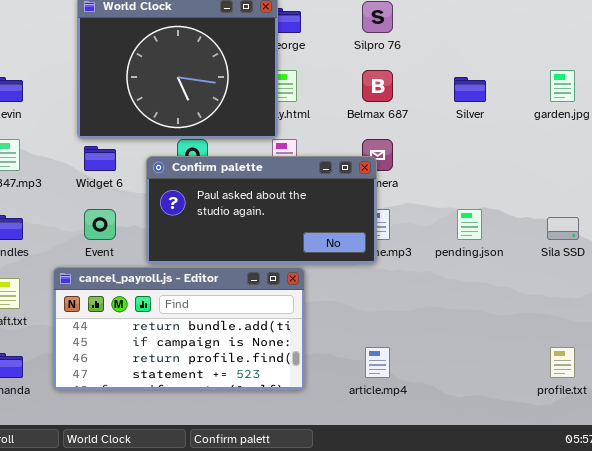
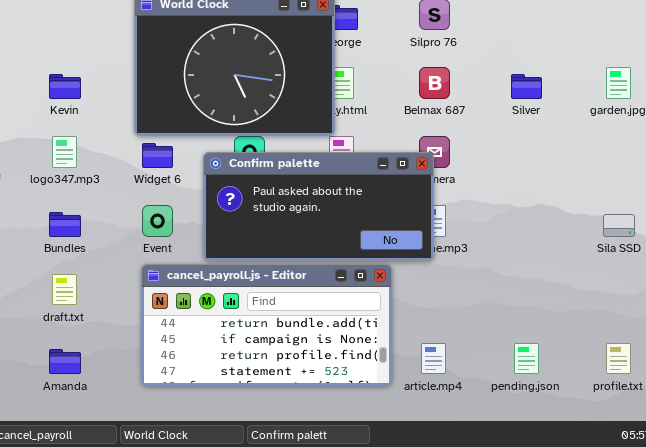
pending.json: [457,209,482,240] -> [514,343,539,374], moved
cancel_payroll.js - Editor: [53,267,305,390] -> [141,264,392,386], moved

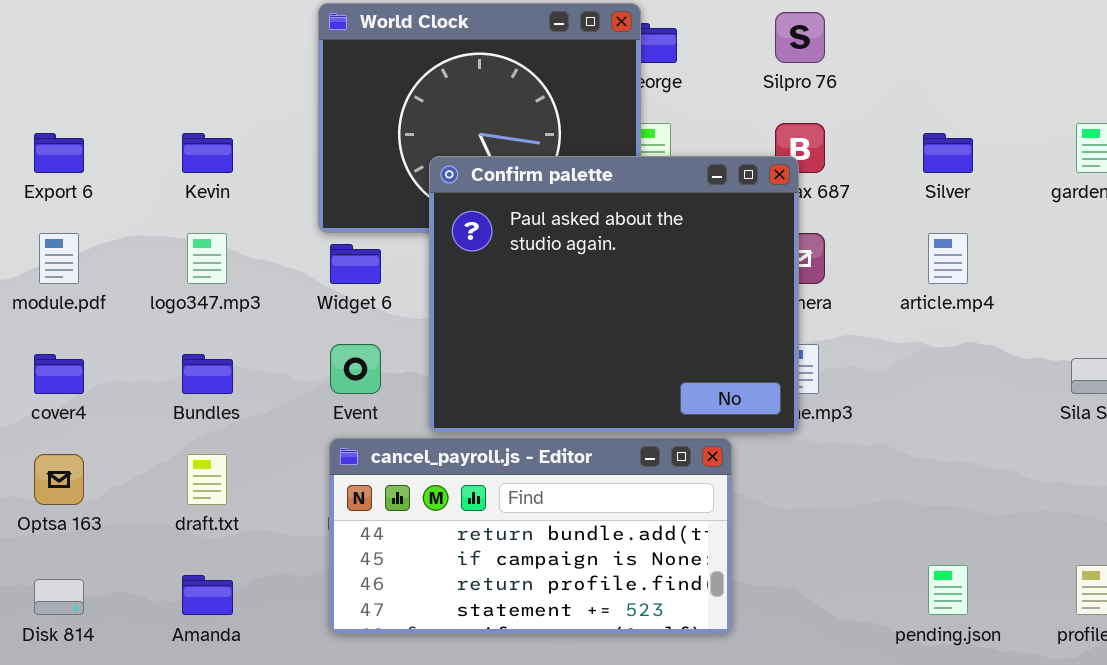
Confirm palette: [203,152,434,261] -> [429,156,799,433], resized
article.mp4: [421,343,446,374] -> [928,233,968,284], moved

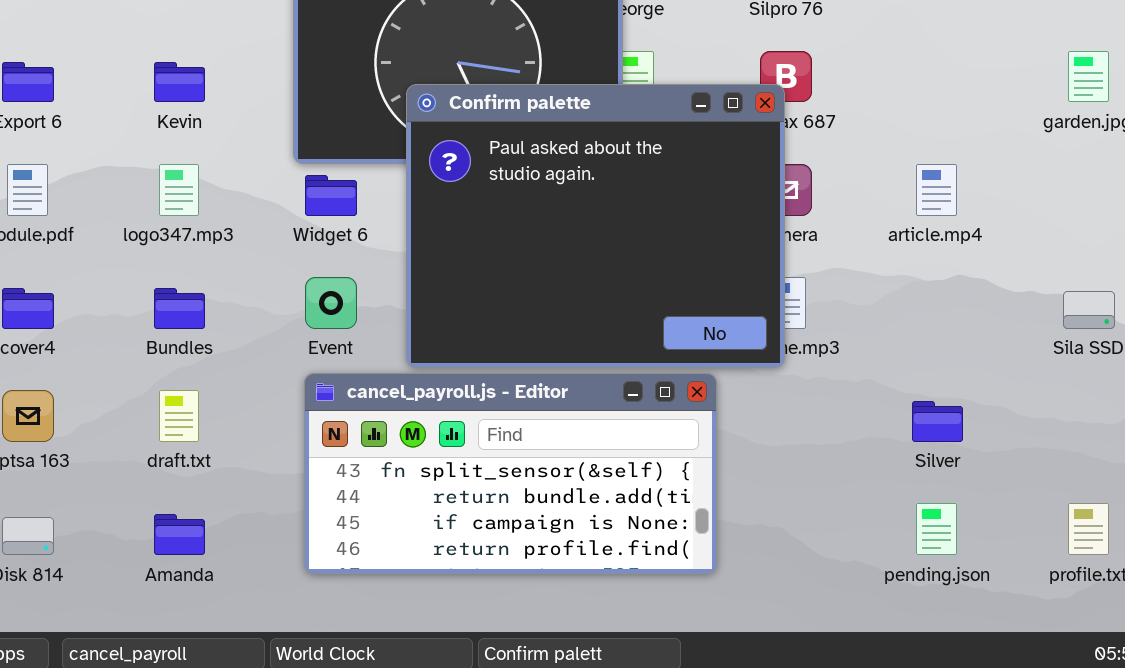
Silver: [923,133,973,173] -> [912,401,963,442], moved
cancel_payroll.js - Editor: [329,438,732,634] -> [304,373,717,574], scrolled up 1 row

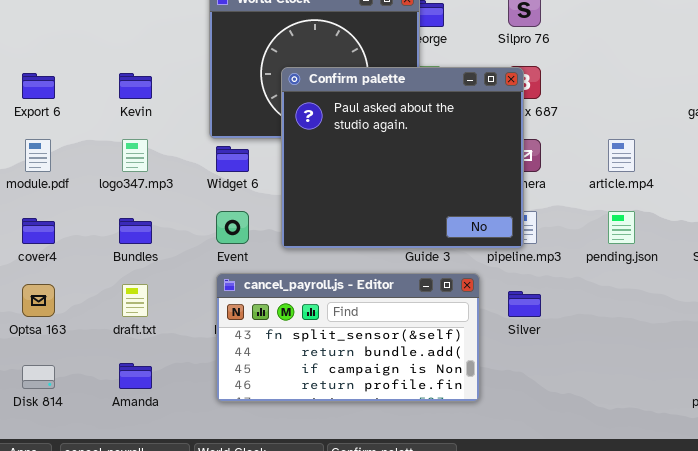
Confirm palette: [406,84,785,368] -> [281,67,524,249], moved
Silver: [912,401,963,442] -> [508,291,541,317], moved
pending.json: [916,503,957,555] -> [608,211,635,244], moved

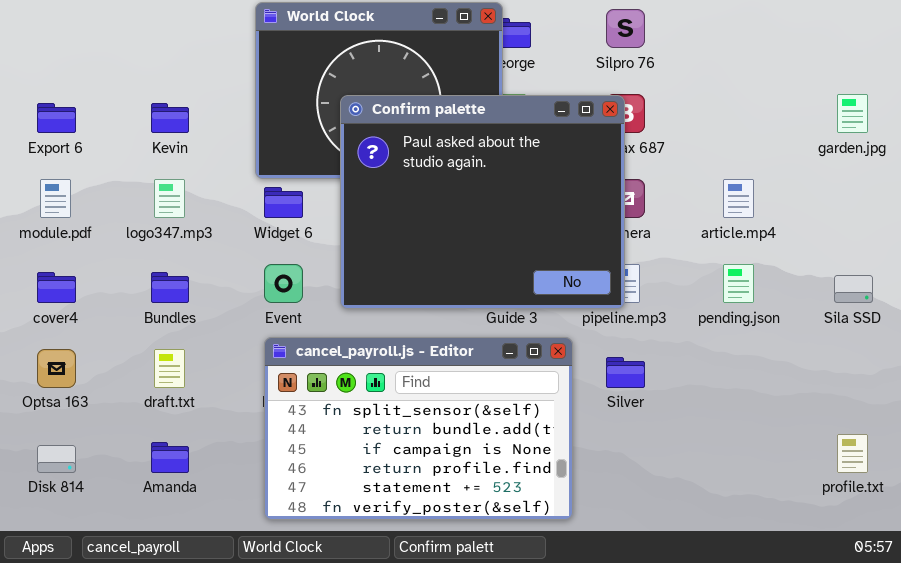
cancel_payroll.js - Editor: [216,273,480,402] -> [264,337,573,520], resized

